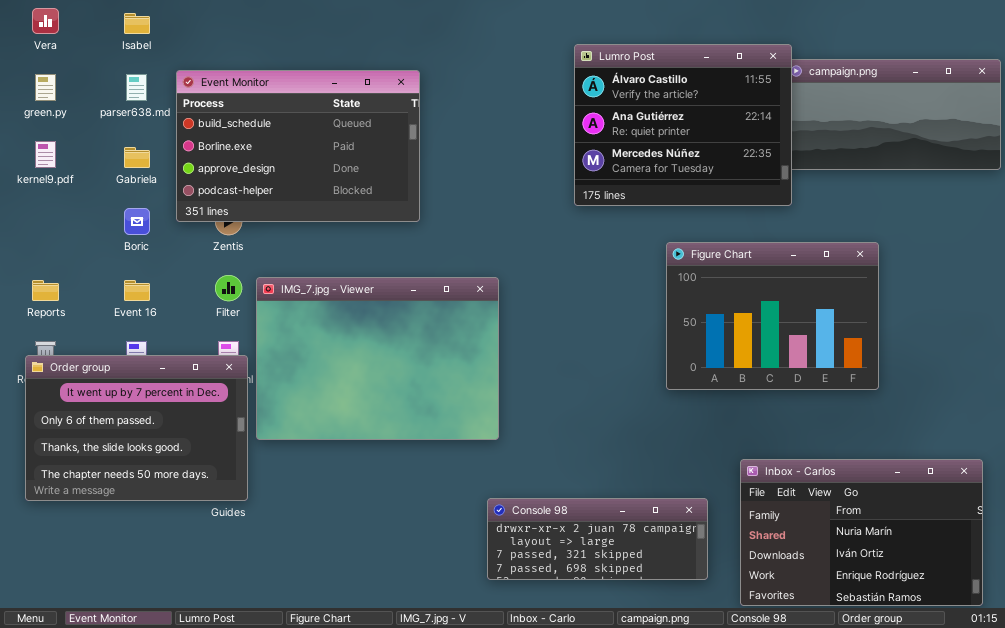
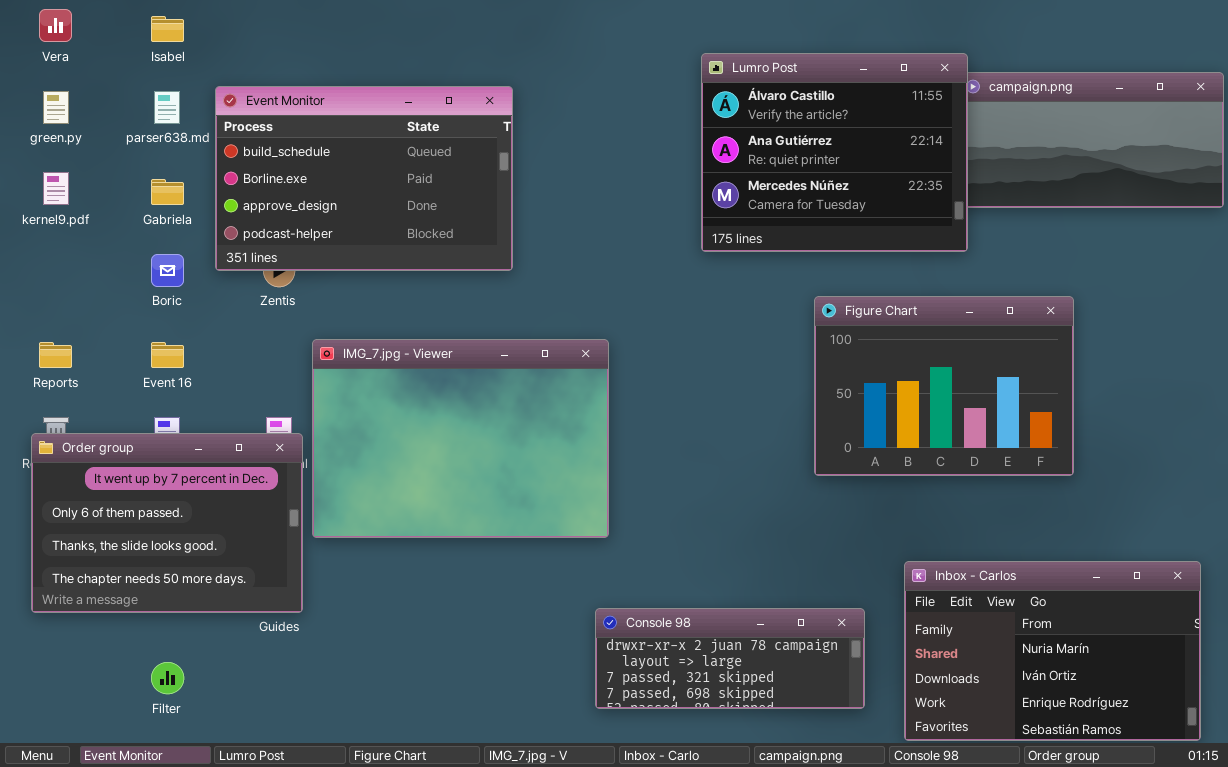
Filter: [215,275,242,301] -> [151,662,184,694], moved

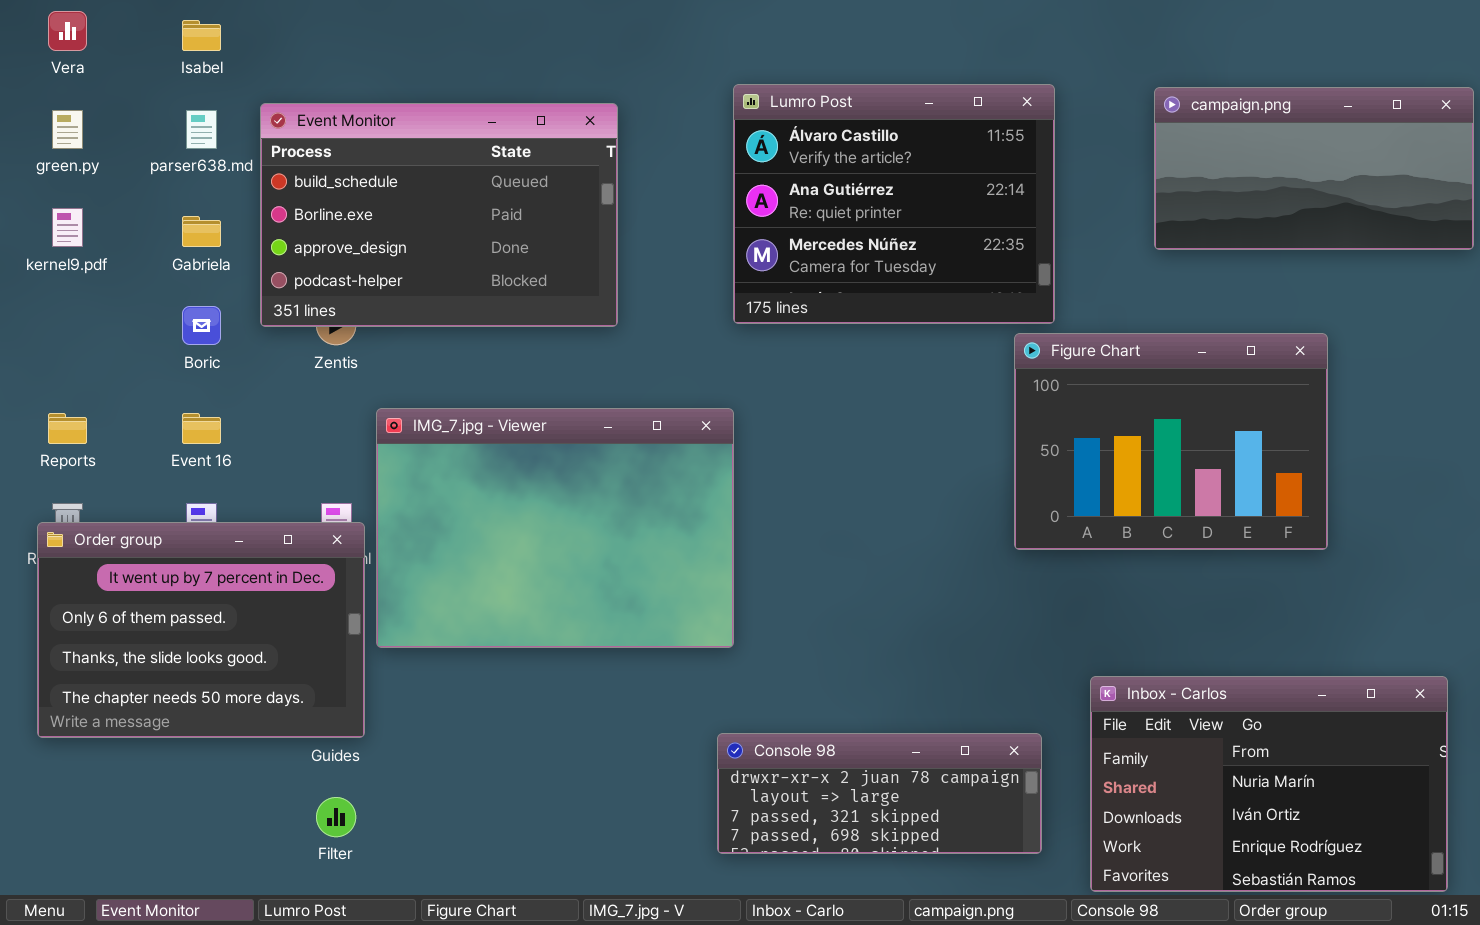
Lumro Post: [701,53,968,252] -> [733,84,1055,324], moved
Figure Chart: [814,296,1074,476] -> [1014,333,1328,550], moved
Filter: [151,662,184,694] -> [316,797,356,837], moved

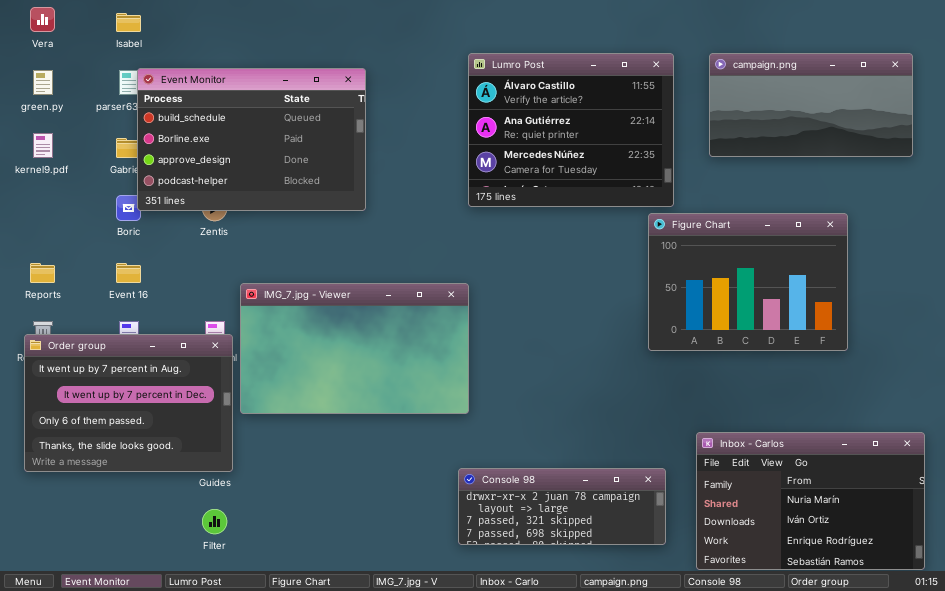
campaign.png: [1154,87,1474,250] -> [709,53,913,157], moved
Event Monitor: [260,103,618,327] -> [137,68,366,211], moved
IMG_7.jpg - Viewer: [376,408,734,648] -> [240,283,469,414], resized
Order group: [37,522,365,738] -> [24,334,233,472], scrolled up 1 row

